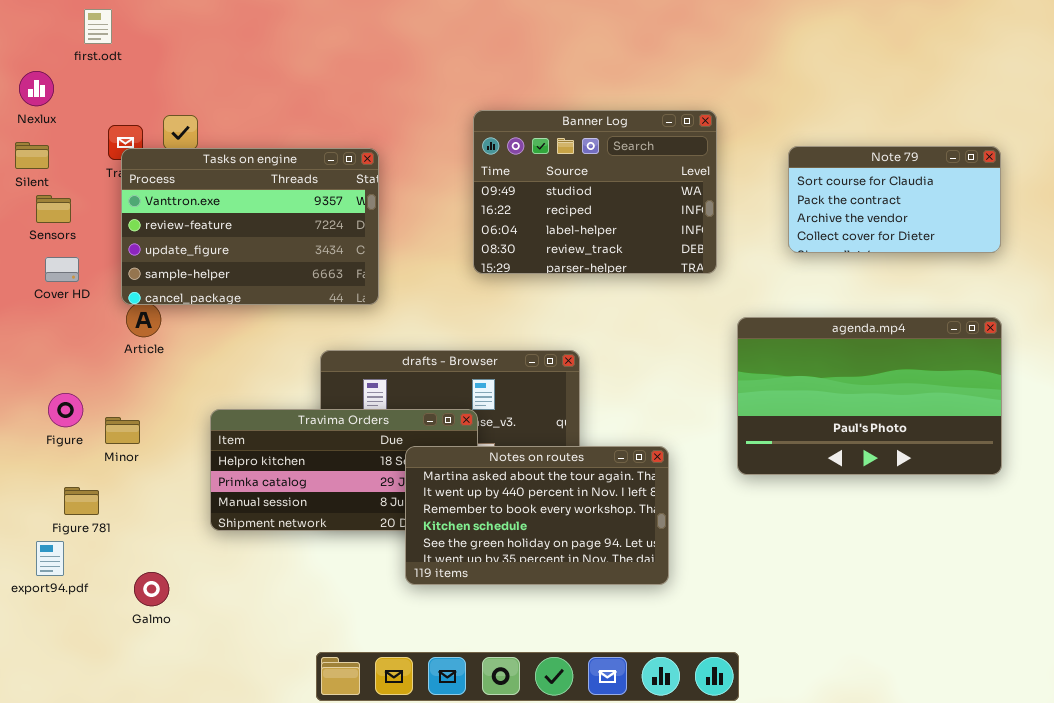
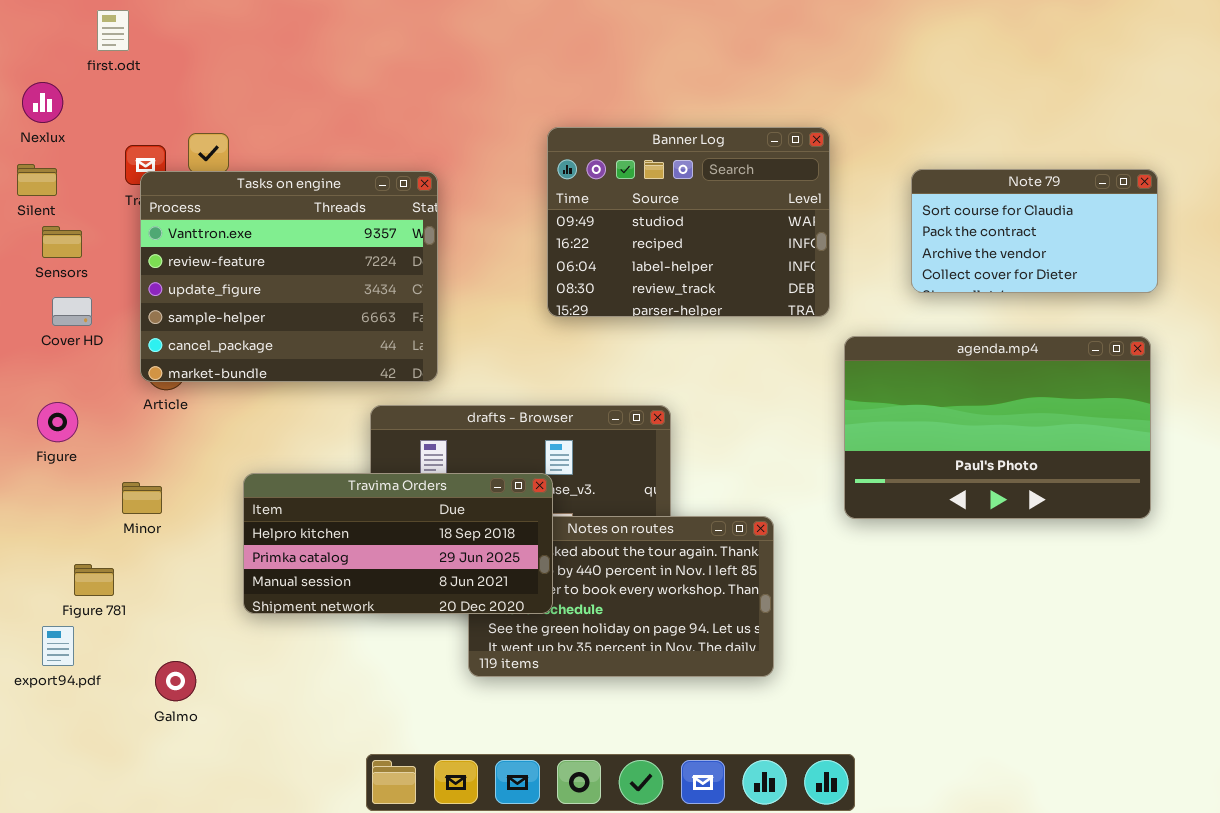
Tasks on engine: [121,148,379,305] -> [140,171,438,382], resized
agenda.mp4: [737,317,1002,475] -> [844,336,1151,519], moved
Figure: [48,393,83,427] -> [37,402,78,442], moved
Travima Orders: [210,409,478,531] -> [243,473,553,614], raised

